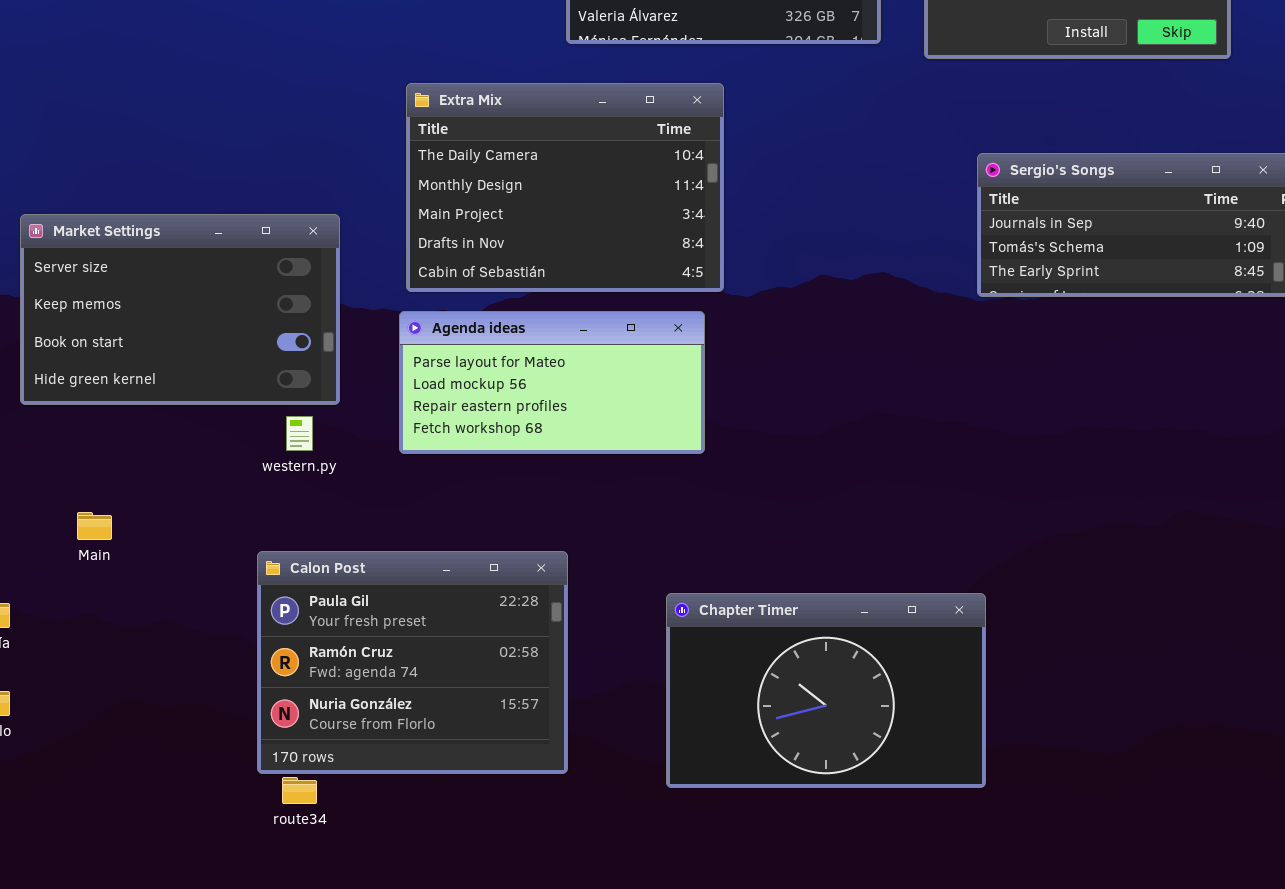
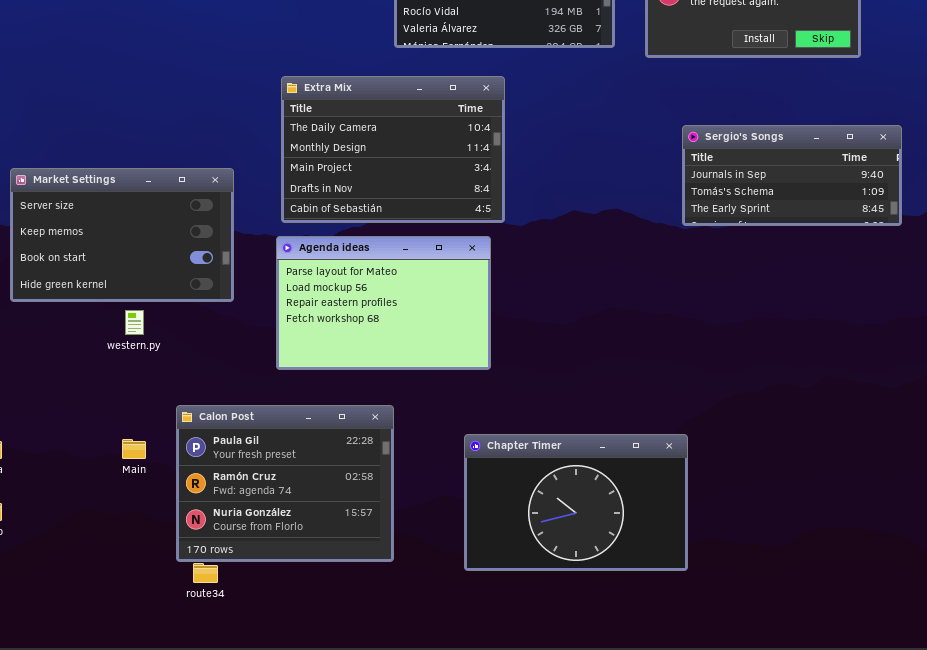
Agenda ideas: [399,311,705,454] -> [276,236,491,370], resized
western.py: [286,416,313,451] -> [125,310,144,335], moved
Main: [77,512,112,540] -> [122,439,146,459], moved

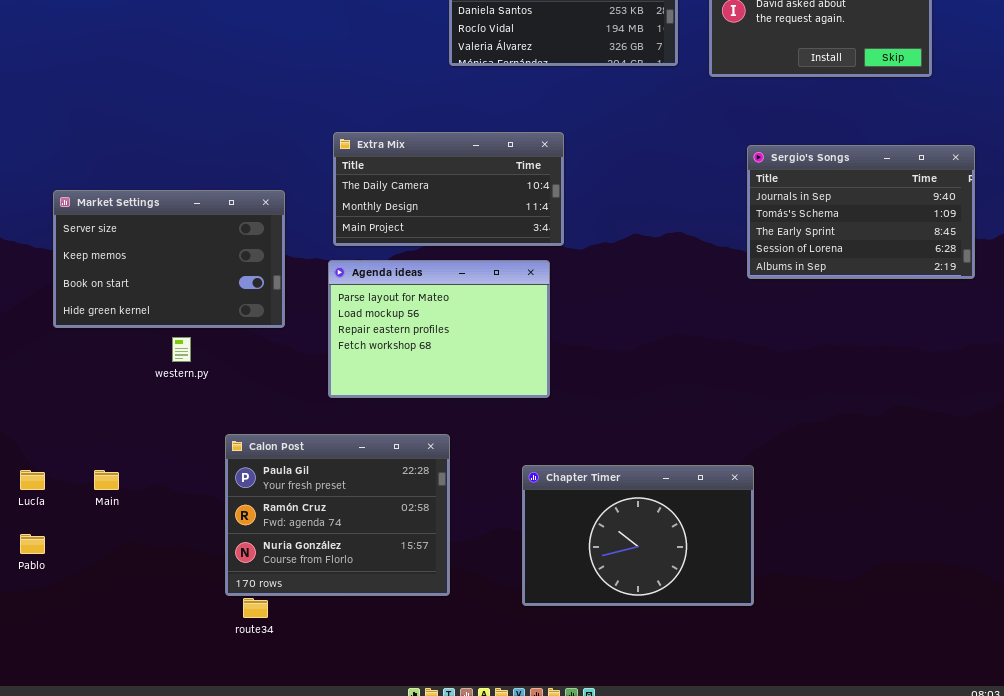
Extra Mix: [281,76,505,223] -> [333,132,564,246], resized
Sergio's Songs: [682,125,902,226] -> [747,145,975,279], resized
Main: [122,439,146,459] -> [94,470,119,490], moved

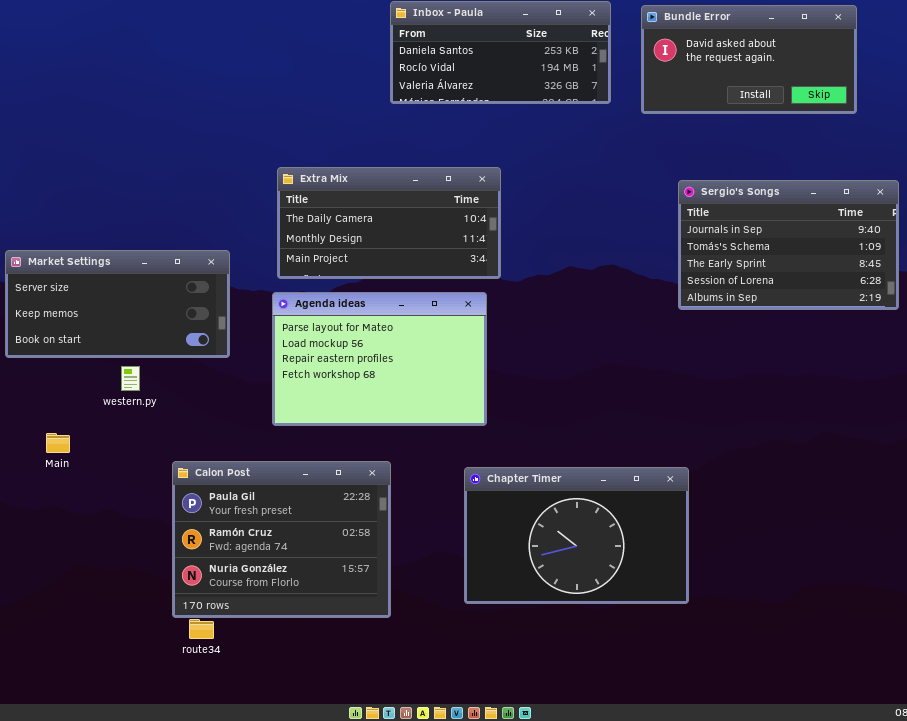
Market Settings: [53,190,285,328] -> [5,250,230,358], resized
Chapter Timer: [522,465,754,606] -> [464,467,689,604], moved
Main: [94,470,119,490] -> [46,433,70,453], moved

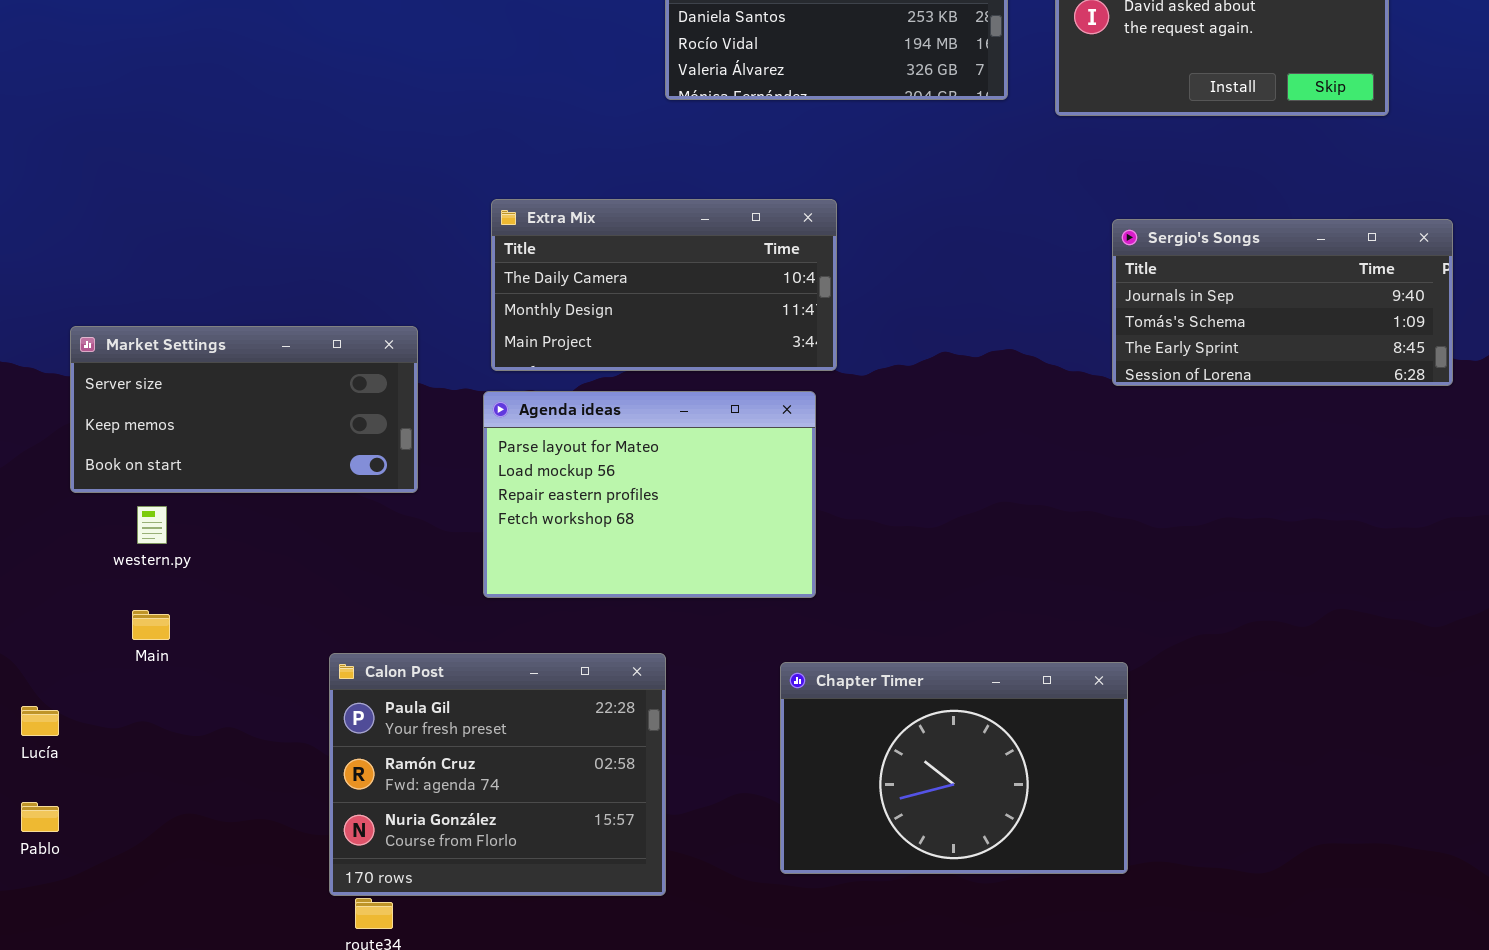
Sergio's Songs: [678,180,899,310] -> [1112,219,1453,386], resized
western.py: [121,366,140,391] -> [137,506,167,544], moved

